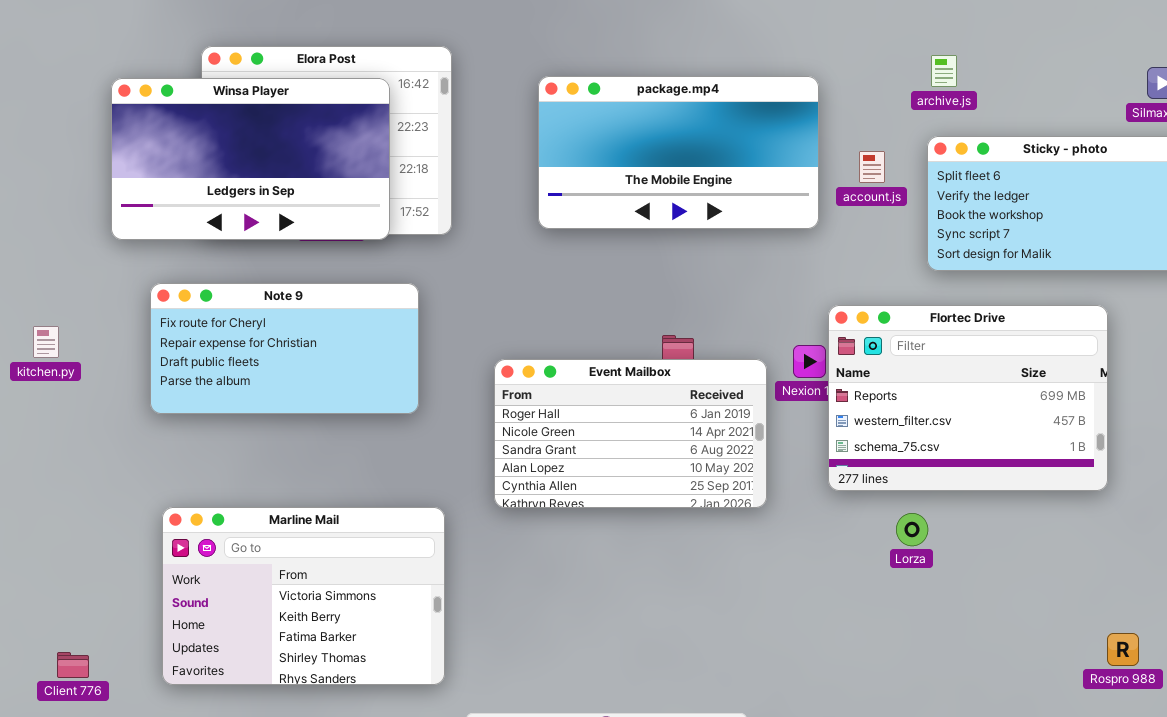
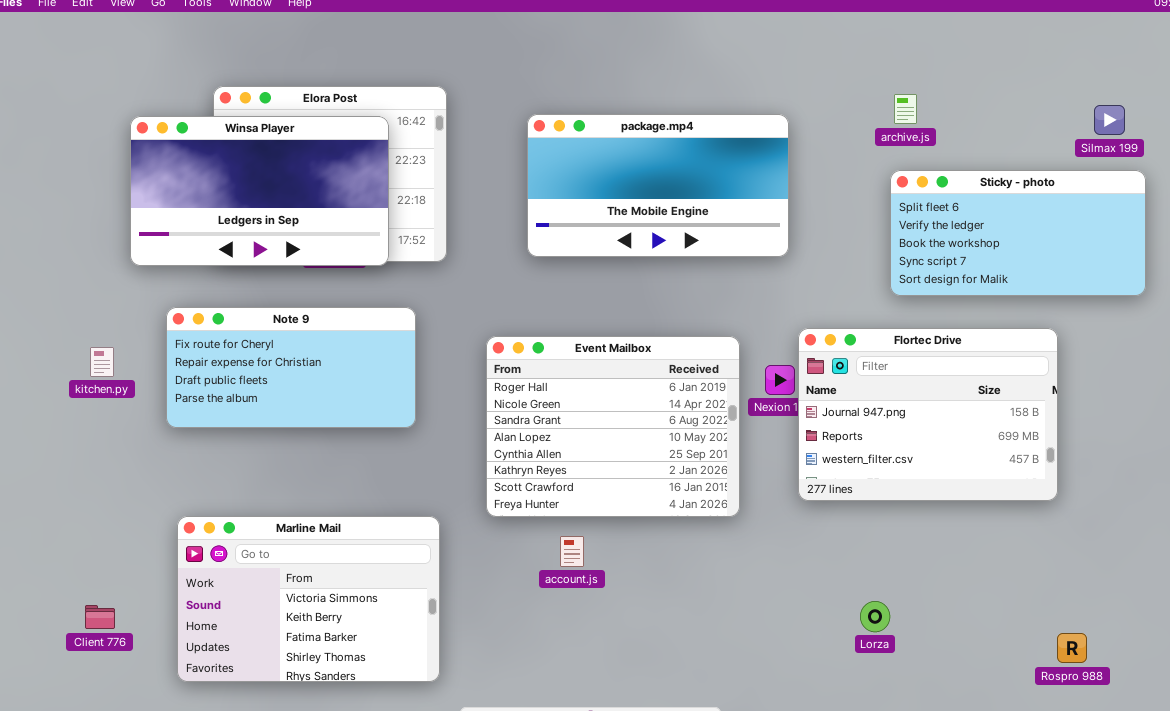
account.js: [859,151,885,183] -> [560,536,584,567], moved
Flortec Drive: [828,305,1108,491] -> [798,328,1058,501], scrolled up 1 row
kitchen.py: [33,326,59,358] -> [90,347,114,377], moved
Event Mailbox: [494,359,767,508] -> [486,336,740,517], resized
Lorza: [896,513,928,546] -> [860,601,890,632], moved
Client 776: [57,652,89,678] -> [85,605,115,629], moved

